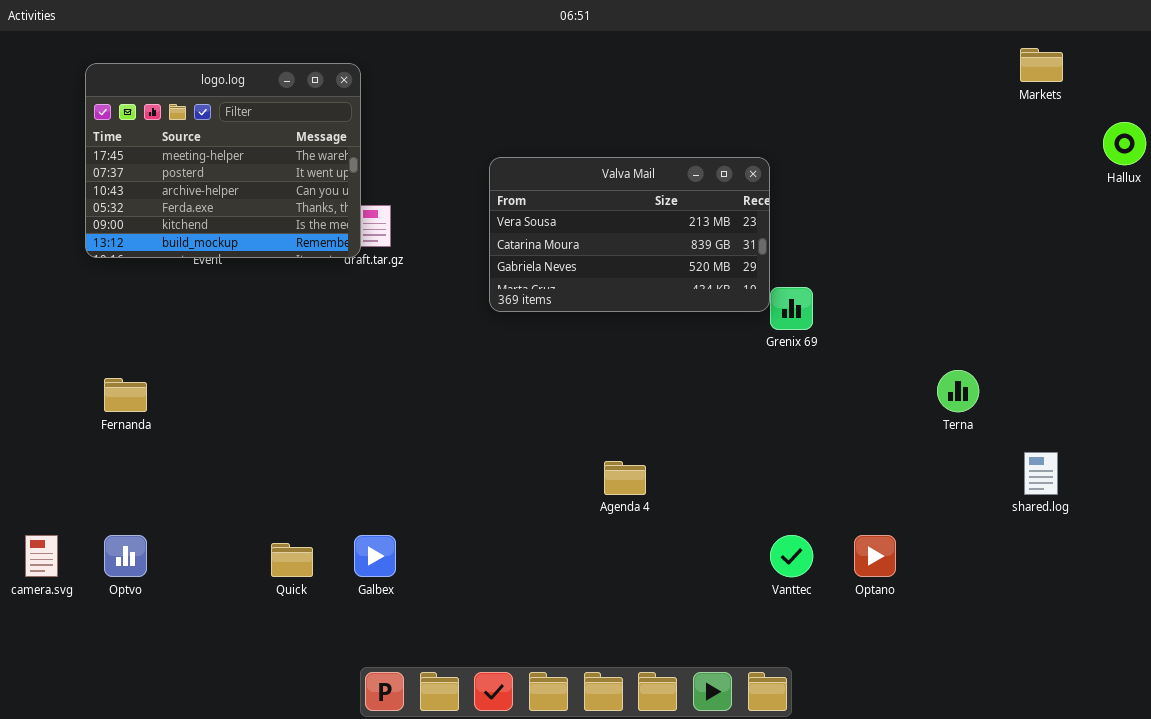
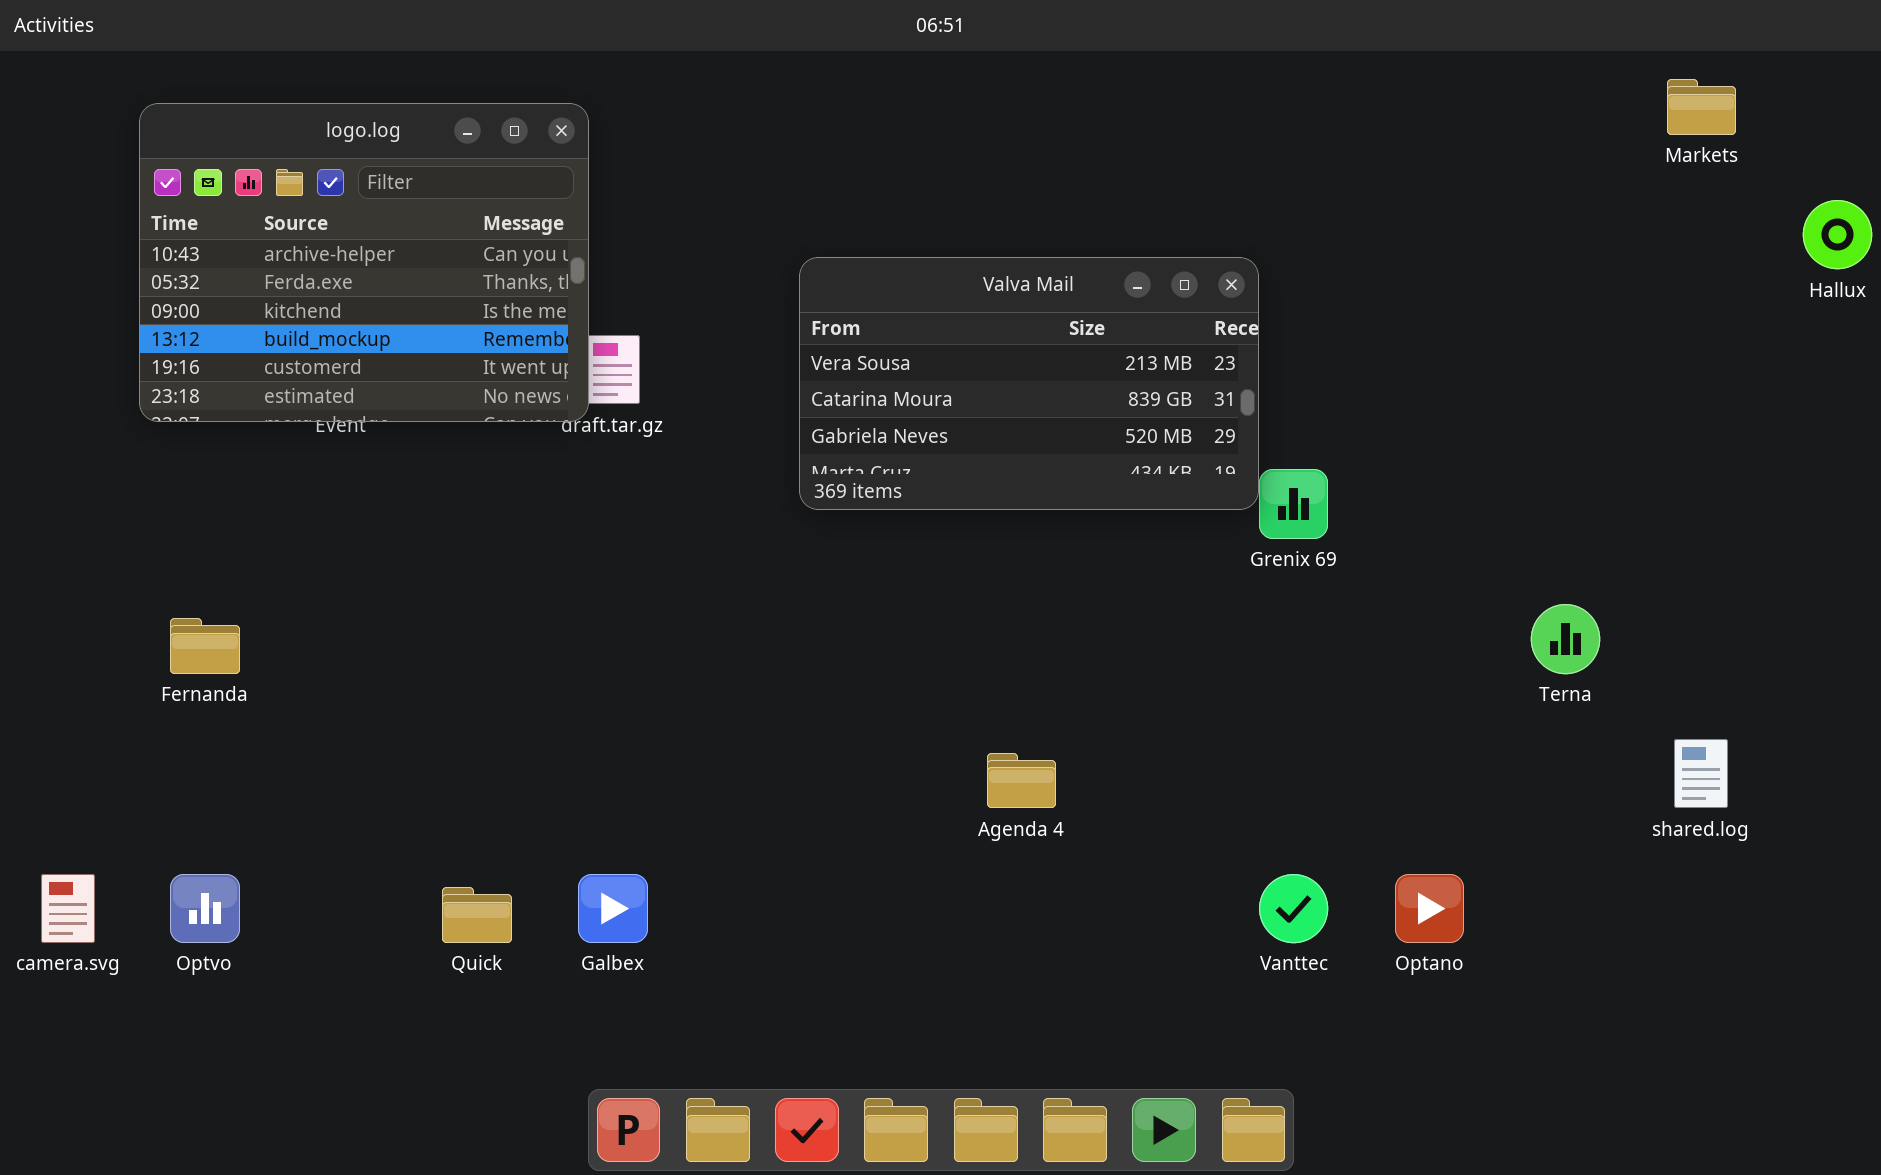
logo.log: [85,63,361,258] -> [139,103,589,422], scrolled down 2 rows

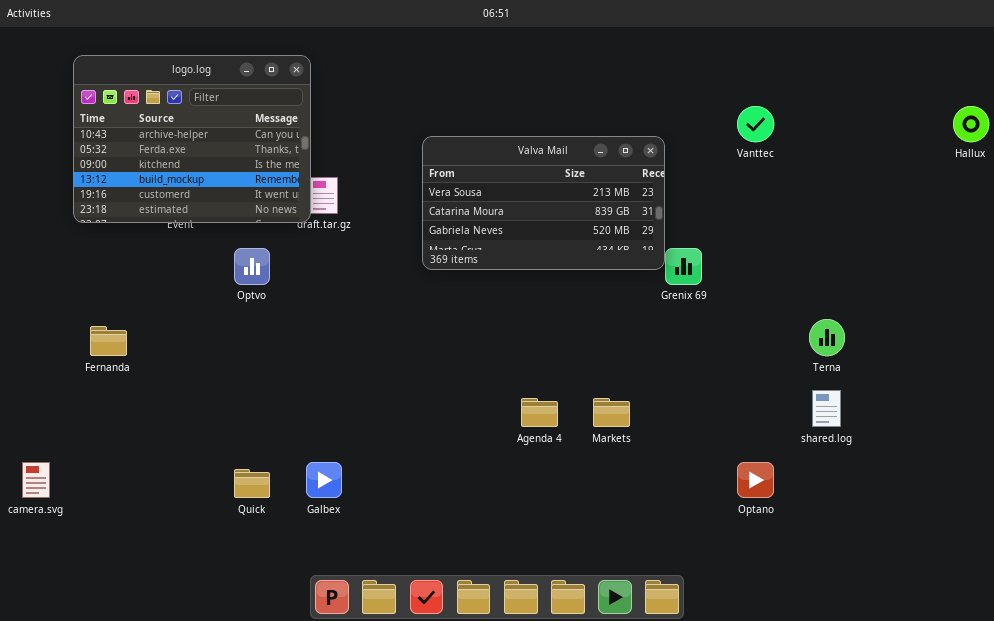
Markets: [1667,79,1736,135] -> [593,398,630,427], moved
shared.log: [1674,739,1728,808] -> [812,390,841,427], moved
Optvo: [170,874,240,943] -> [234,248,270,285], moved
Vanttec: [1259,874,1328,943] -> [737,106,774,142], moved

